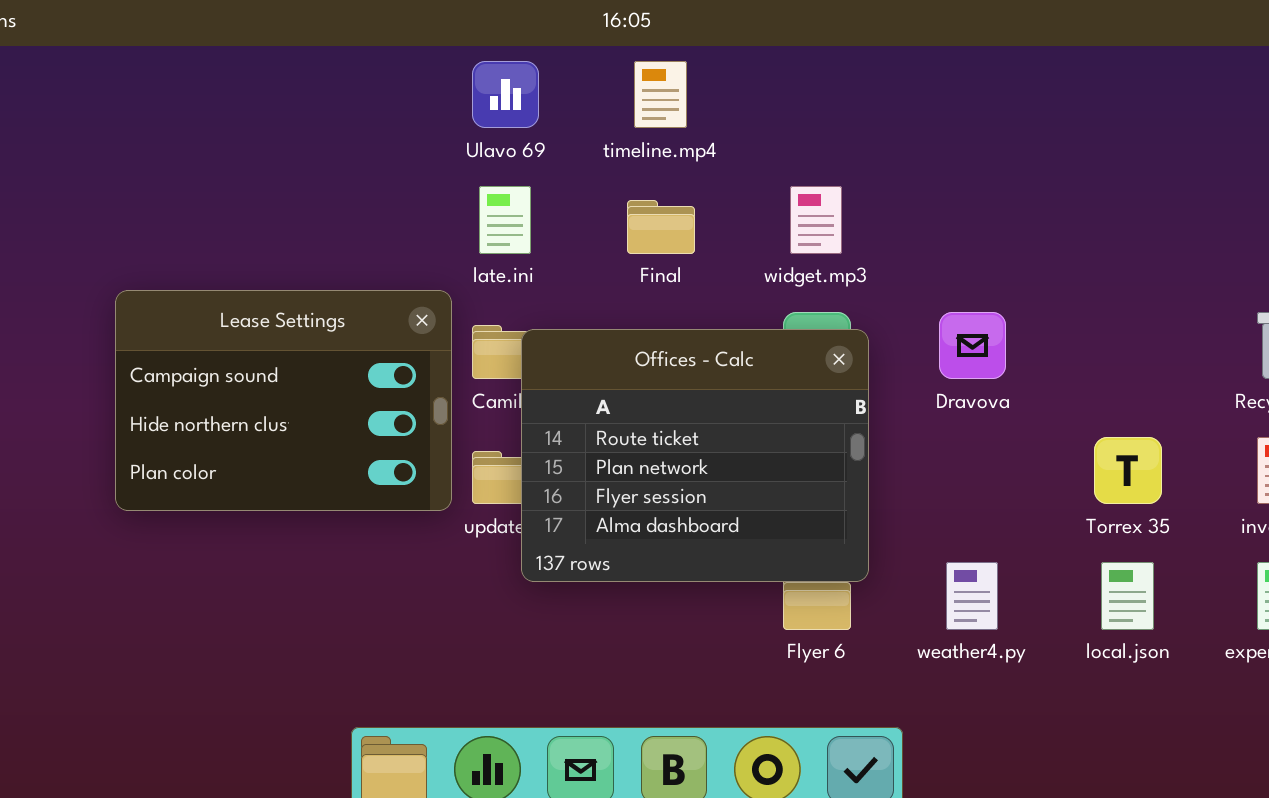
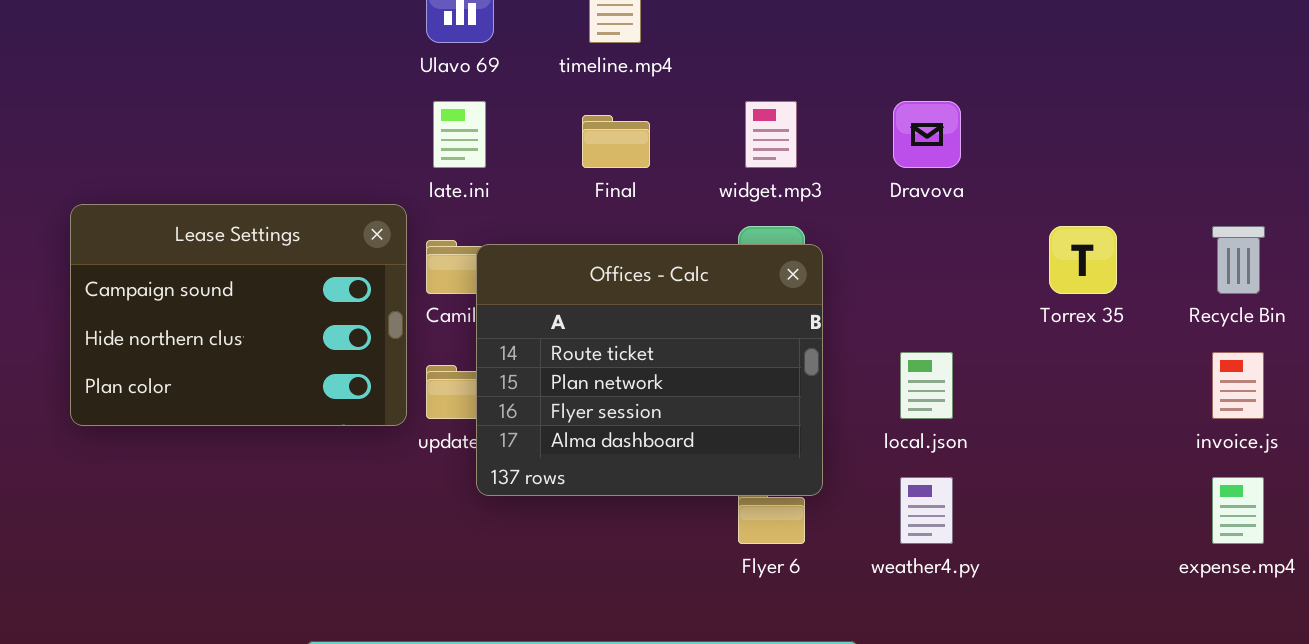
Dravova: [939,312,1006,379] -> [893,101,961,168], moved
Torrex 35: [1094,437,1162,504] -> [1049,226,1117,294], moved
local.json: [1101,562,1154,630] -> [900,352,953,419], moved

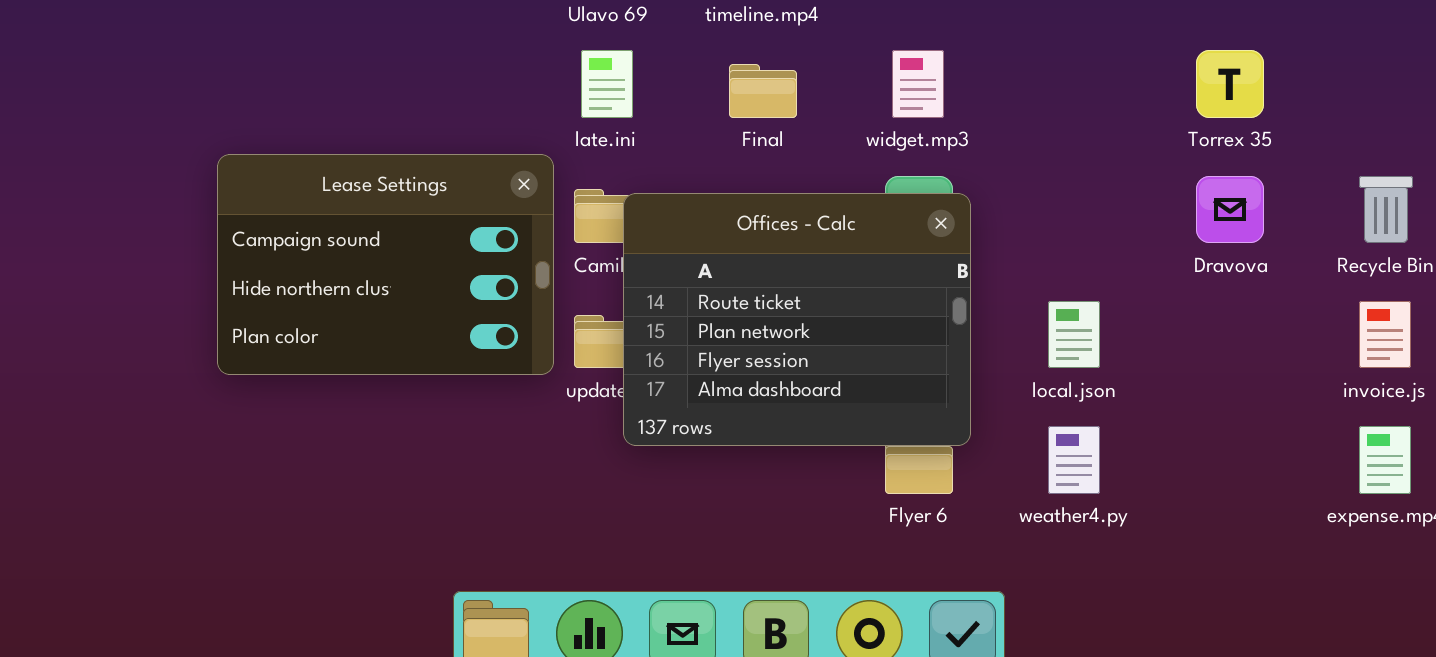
Dravova: [893,101,961,168] -> [1196,176,1264,243], moved
Torrex 35: [1049,226,1117,294] -> [1196,50,1264,118], moved

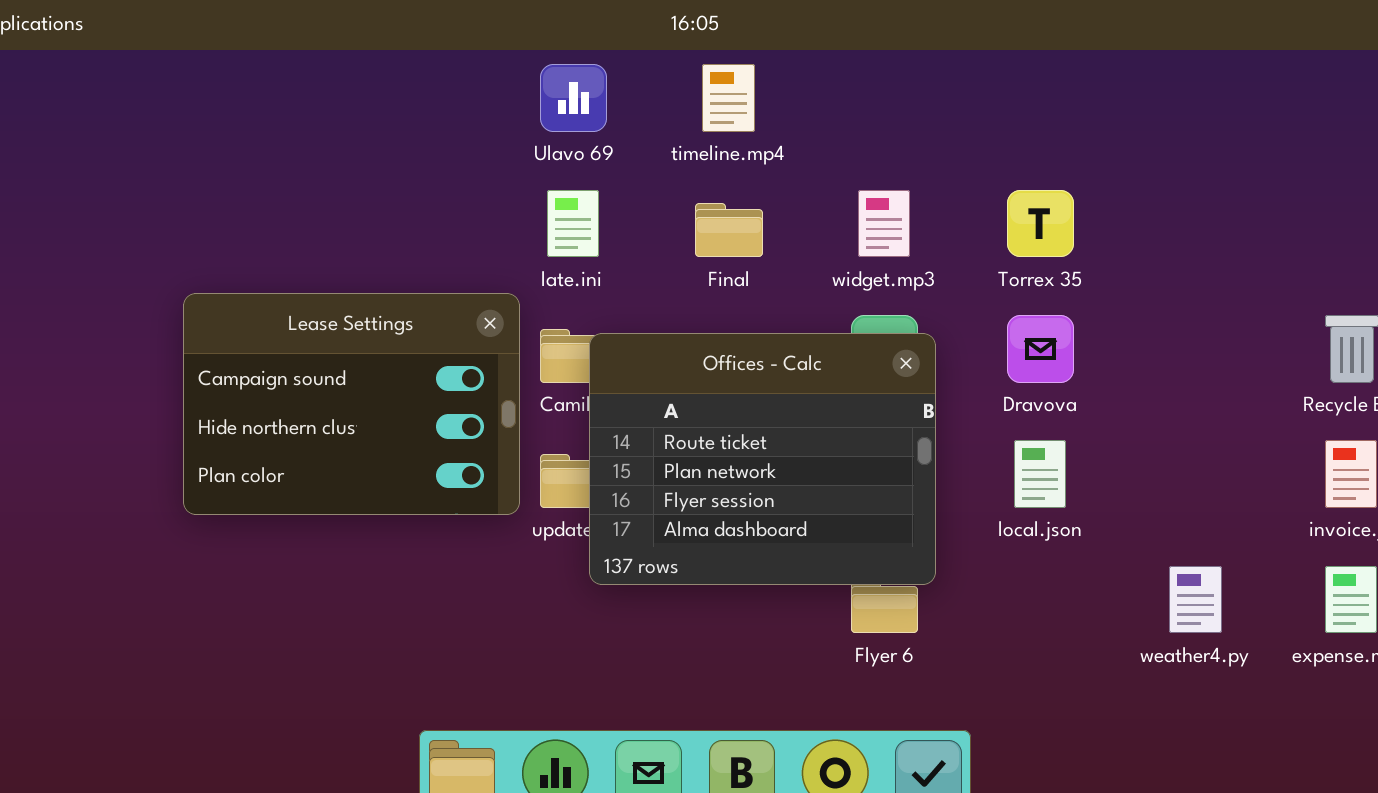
Torrex 35: [1196,50,1264,118] -> [1007,190,1074,257], moved
Dravova: [1196,176,1264,243] -> [1007,315,1074,383], moved
weather4.py: [1048,426,1100,494] -> [1169,566,1222,633], moved

